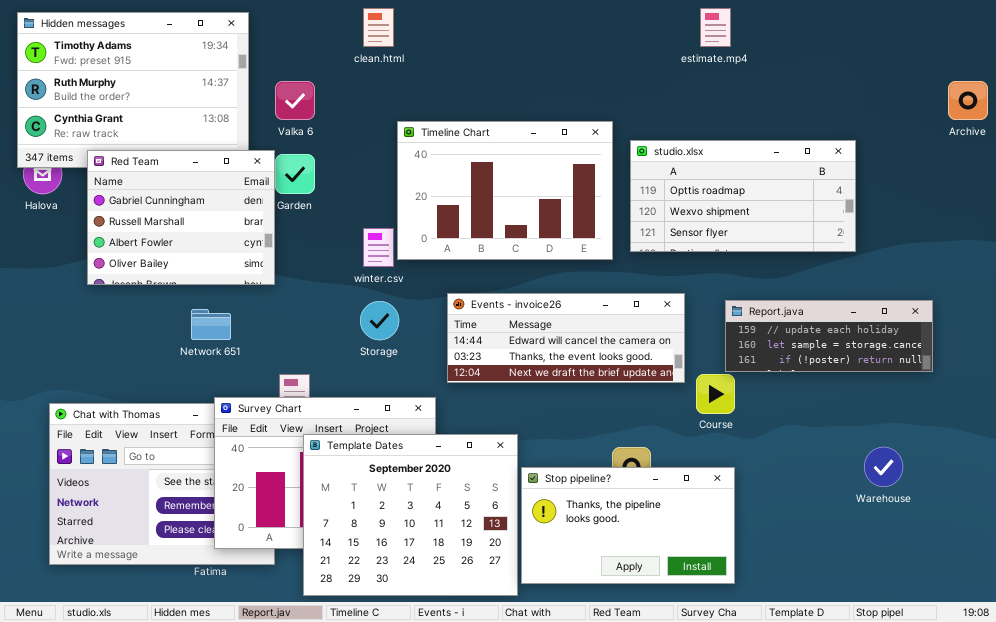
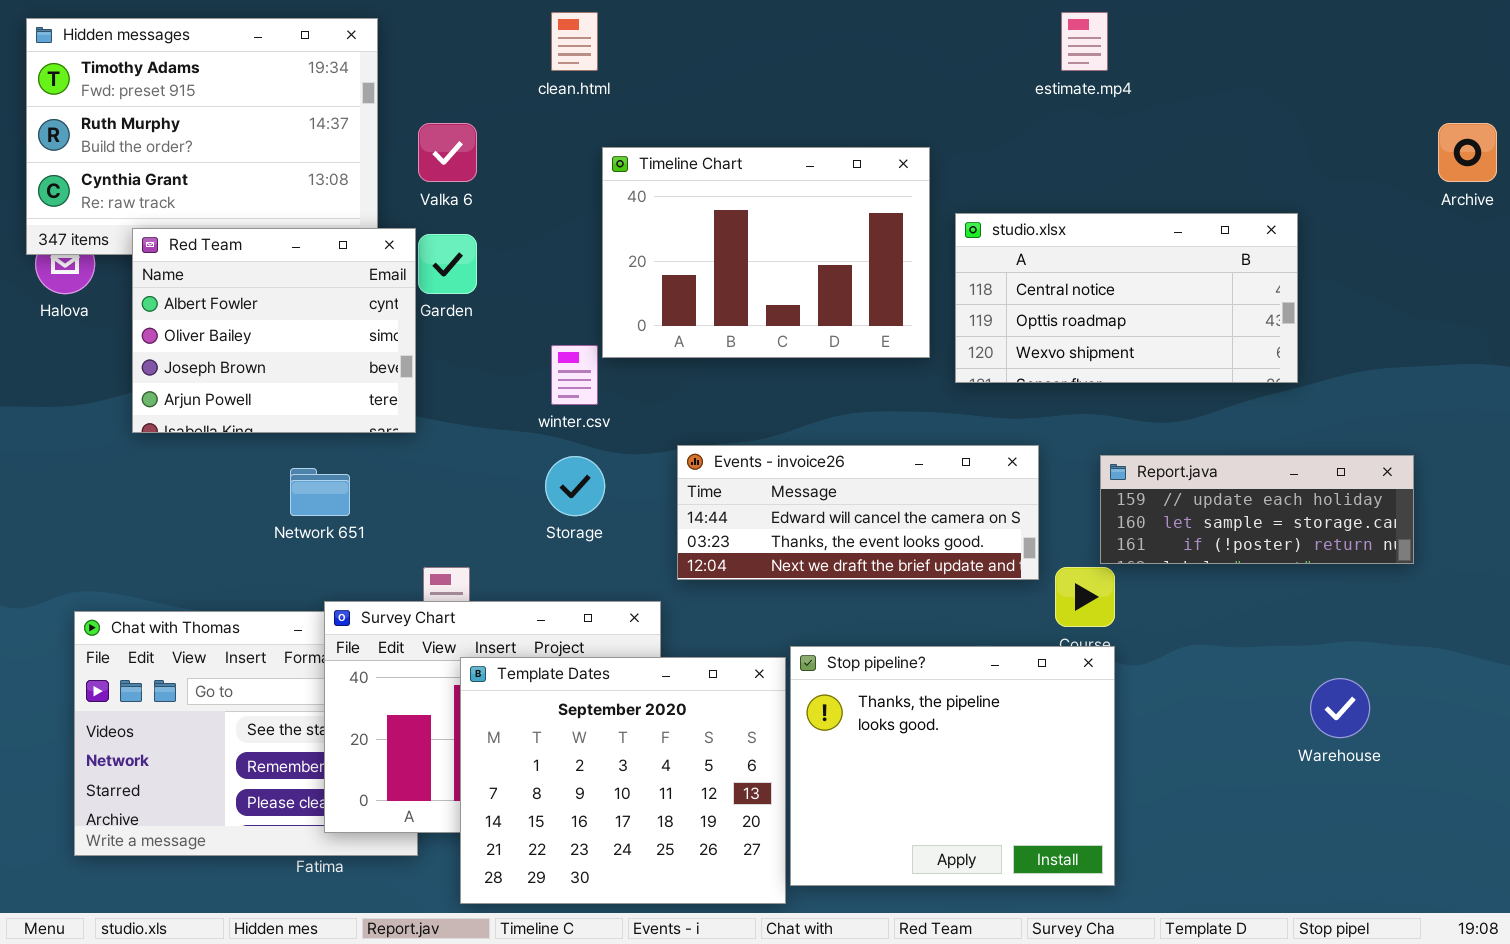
Timeline Chart: [397,121,613,260] -> [602,147,930,358], moved
studio.xlsx: [630,140,856,252] -> [955,213,1298,383], scrolled up 1 row
Red Team: [87,150,275,285] -> [132,228,416,433], scrolled down 2 rows
Stop pipeline?: [521,467,735,584] -> [790,646,1115,886], resized

